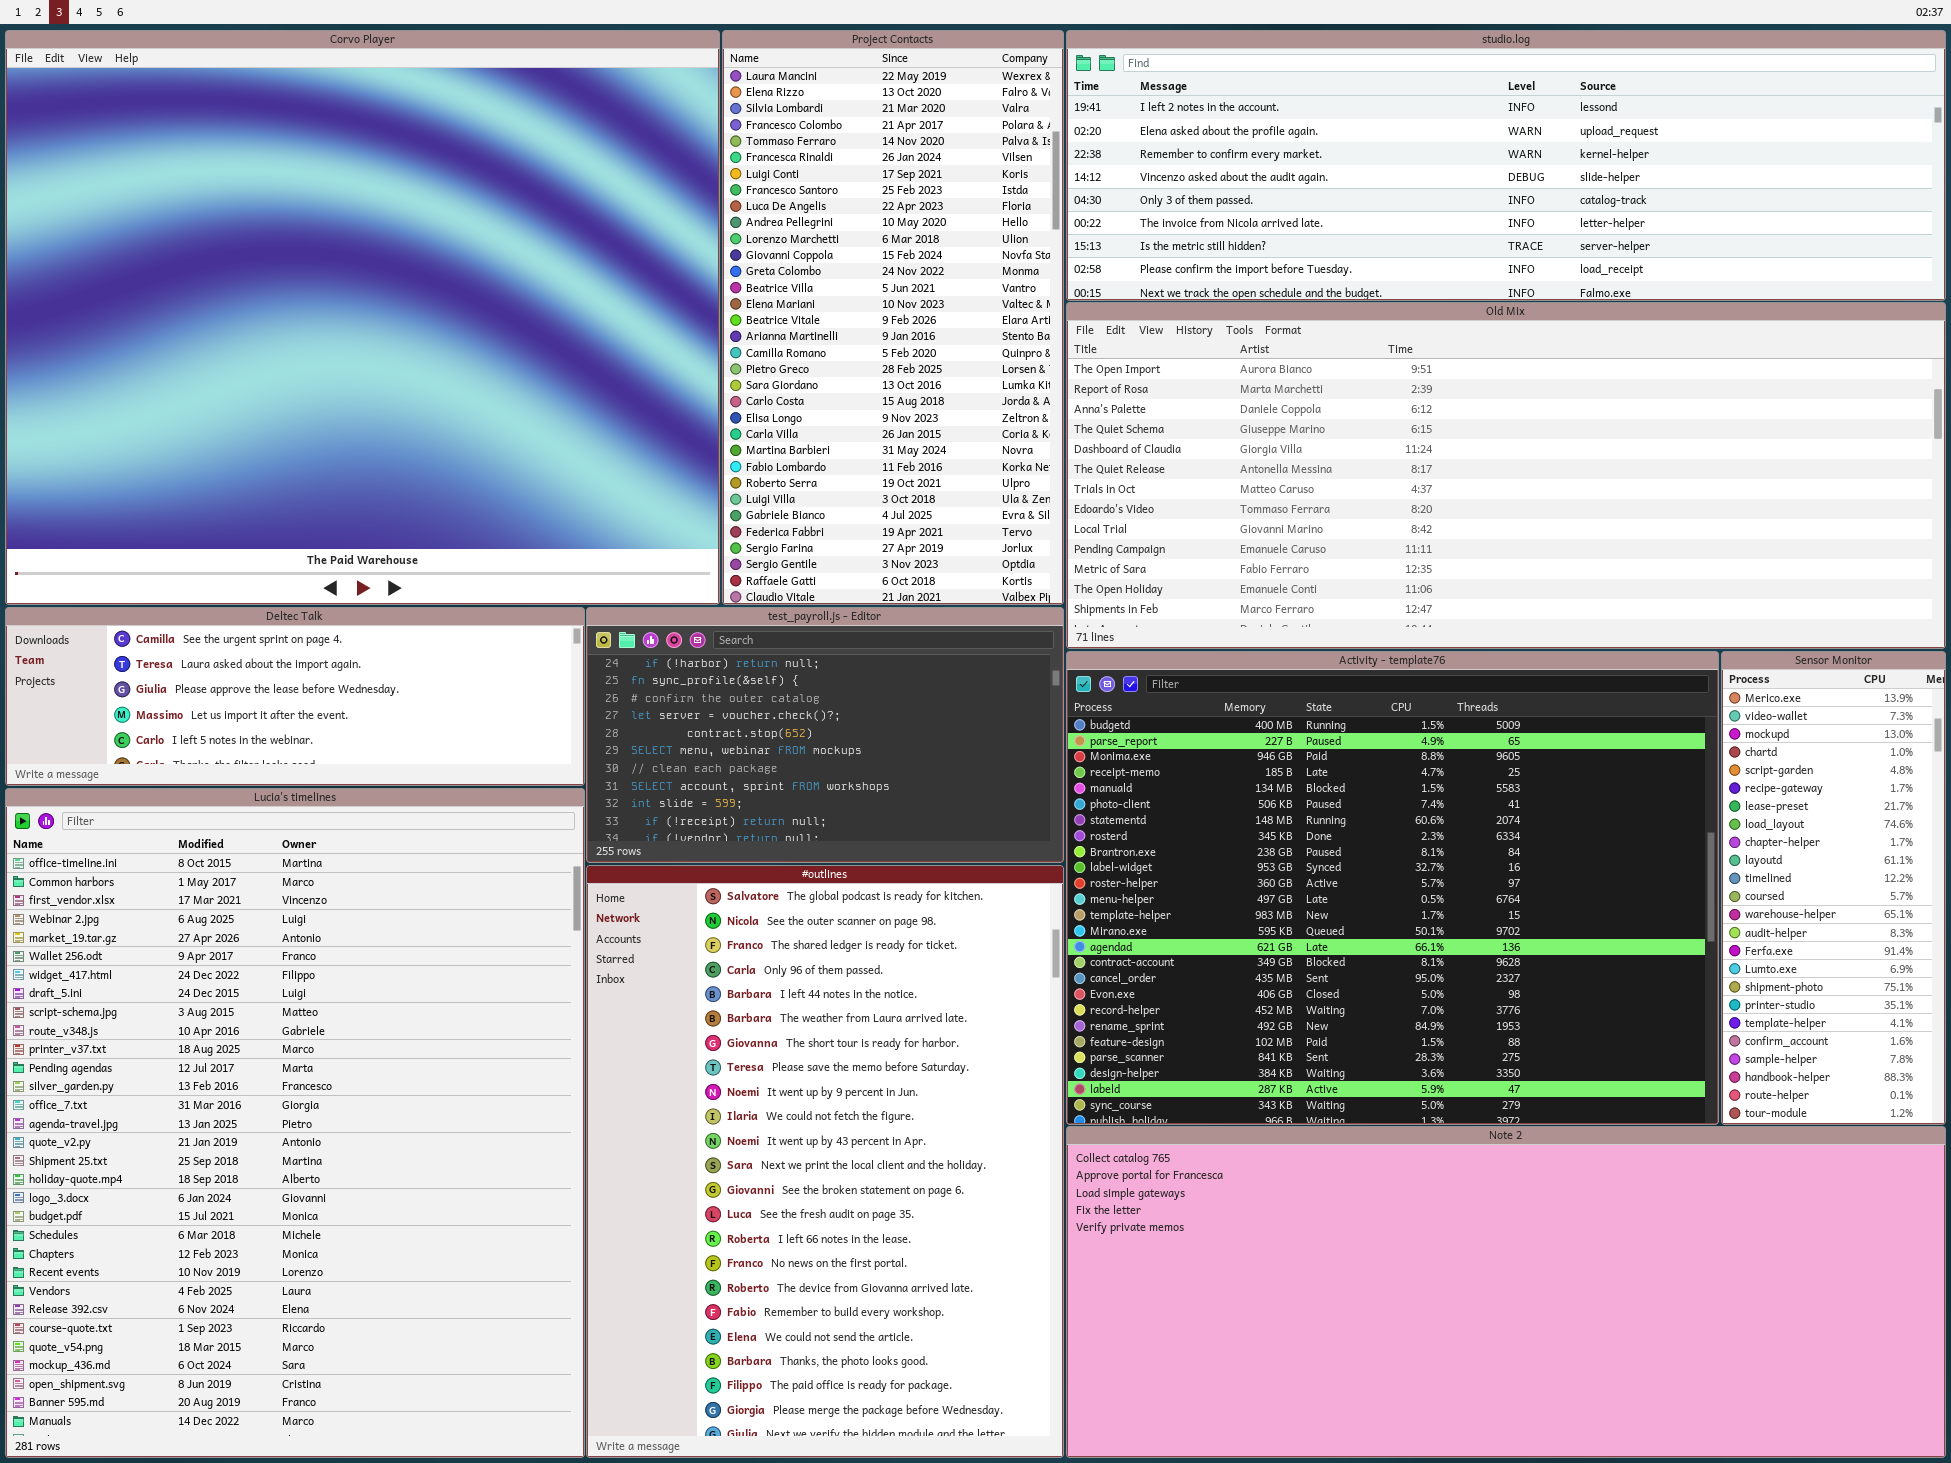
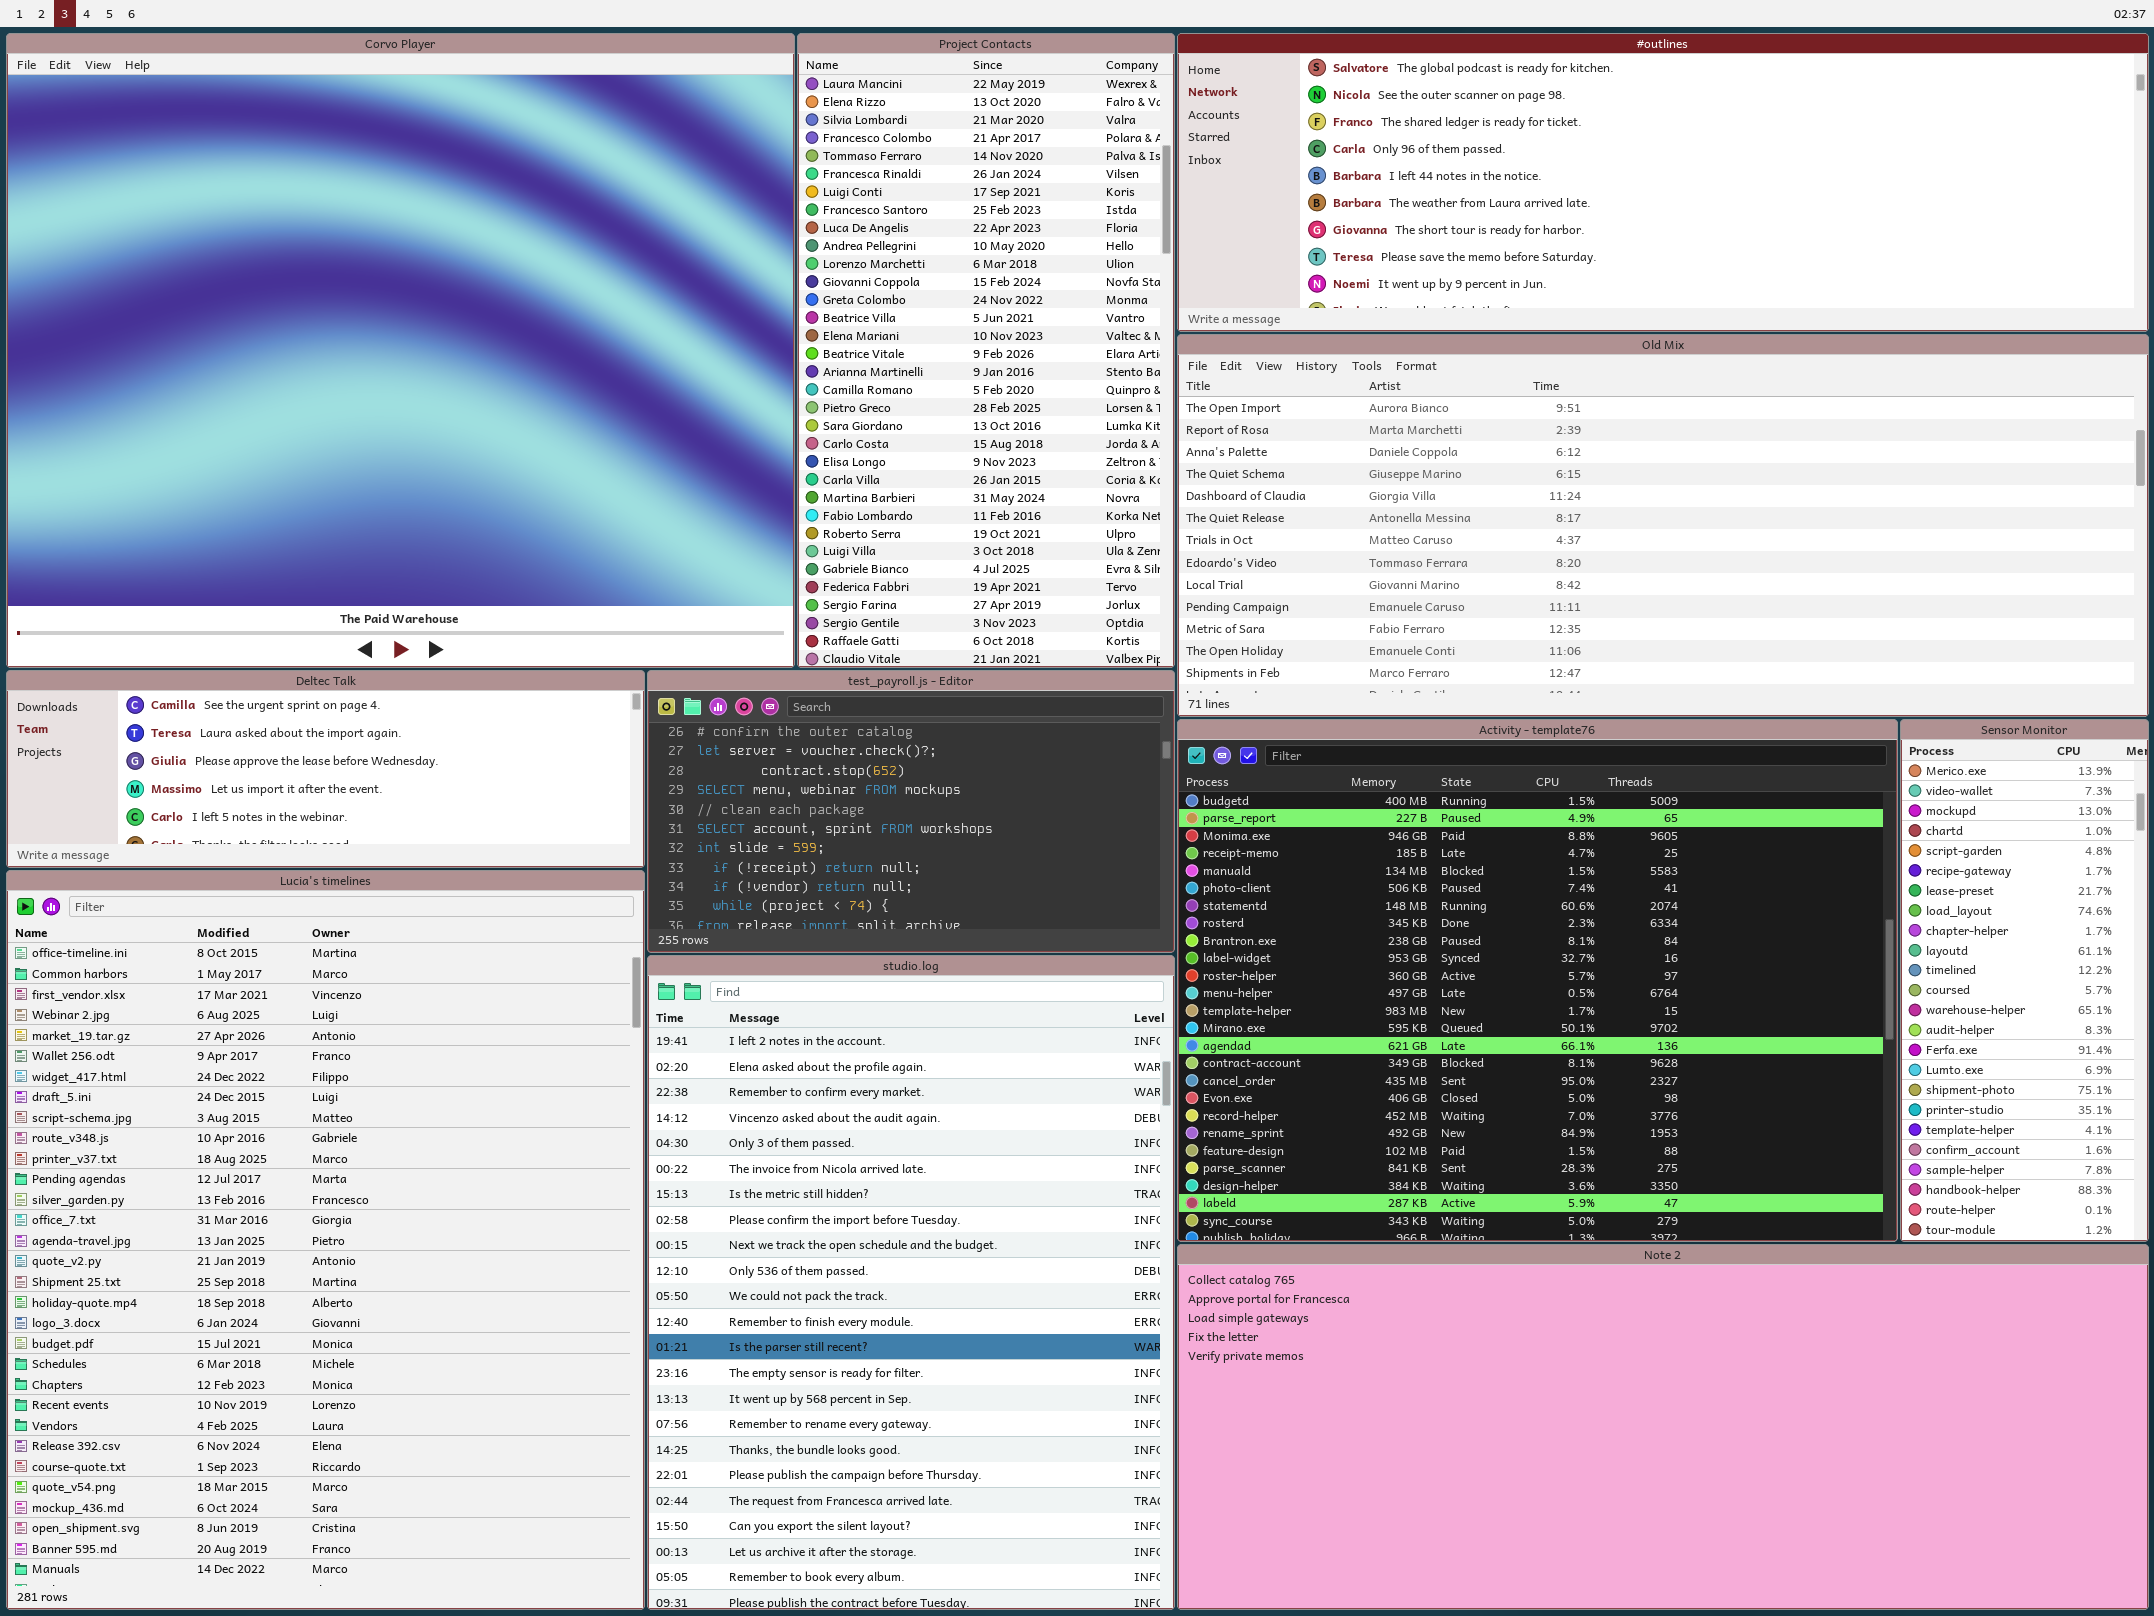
studio.log: [1066,30,1946,301] -> [647,955,1175,1610], moved, resized
test_payroll.js - Editor: [586,607,1064,863] -> [647,670,1175,953], scrolled down 2 rows
#outlines: [586,865,1064,1458] -> [1177,33,2149,332], moved, resized

